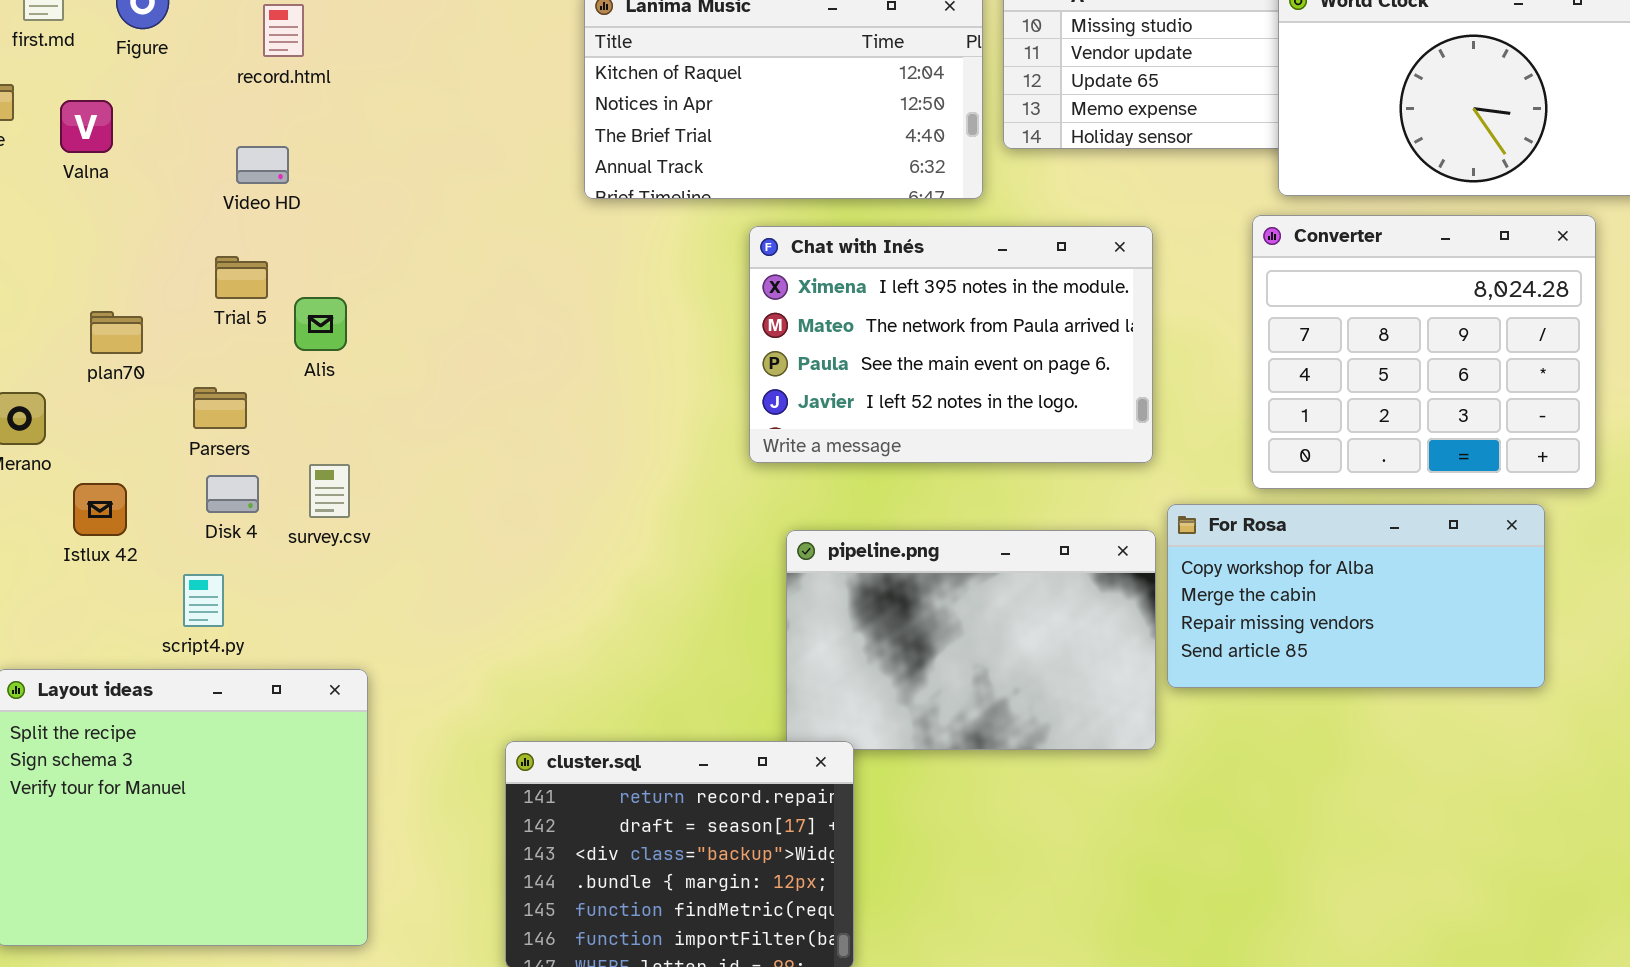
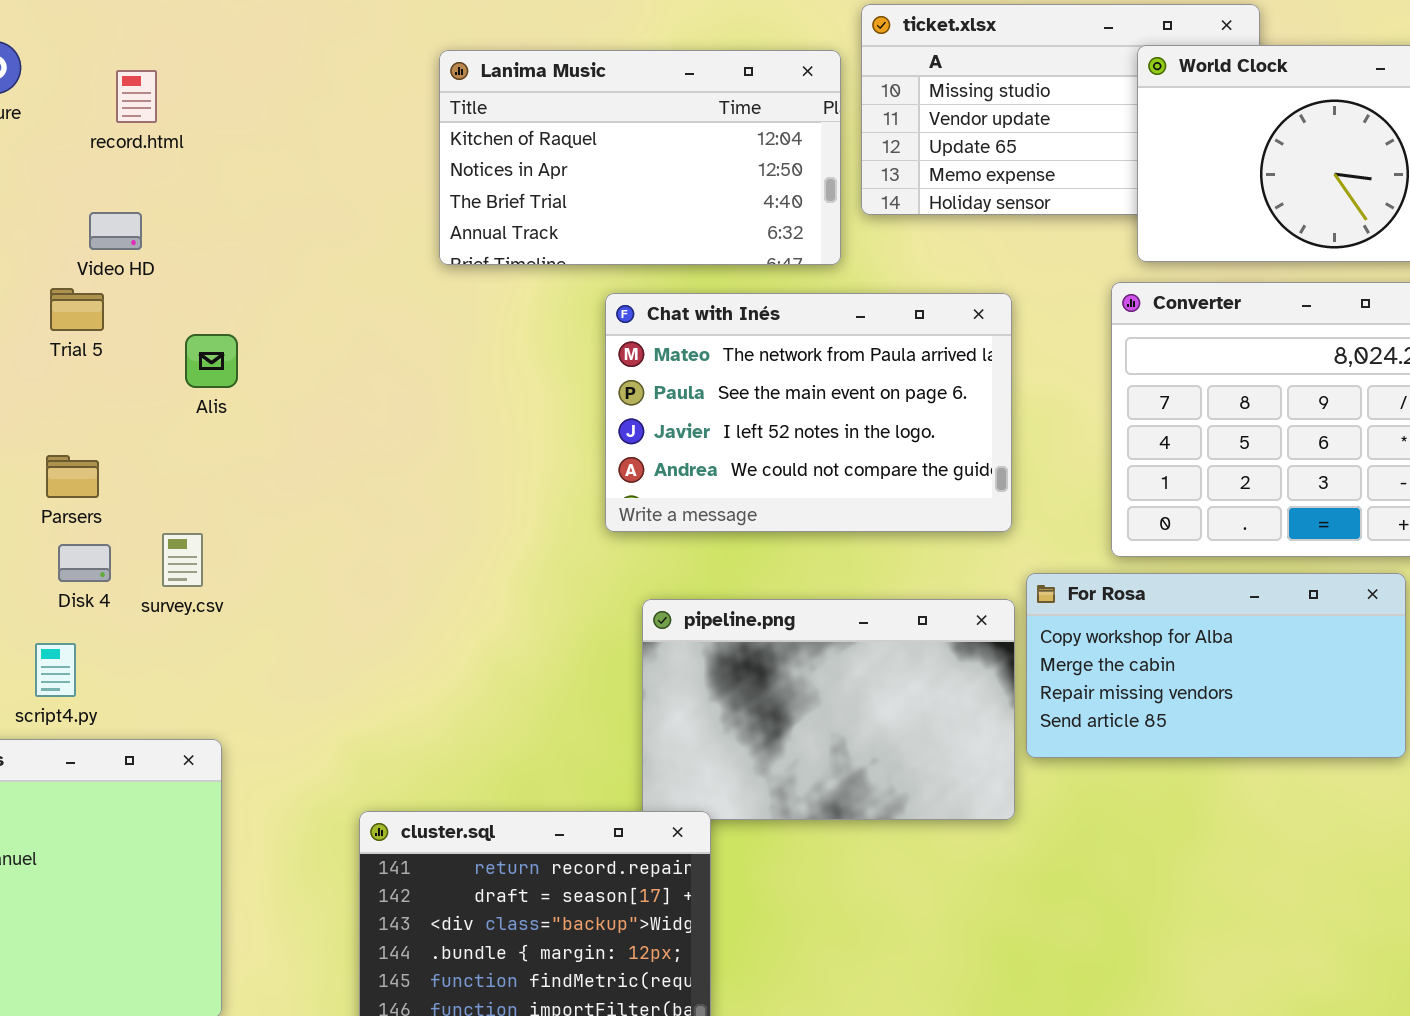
Chat with Inés: [749,226,1153,463] -> [605,293,1012,532], scrolled down 1 row
Trial 5: [215,256,268,299] -> [50,288,104,331], moved
Alis: [294,297,347,351] -> [185,334,238,388], moved

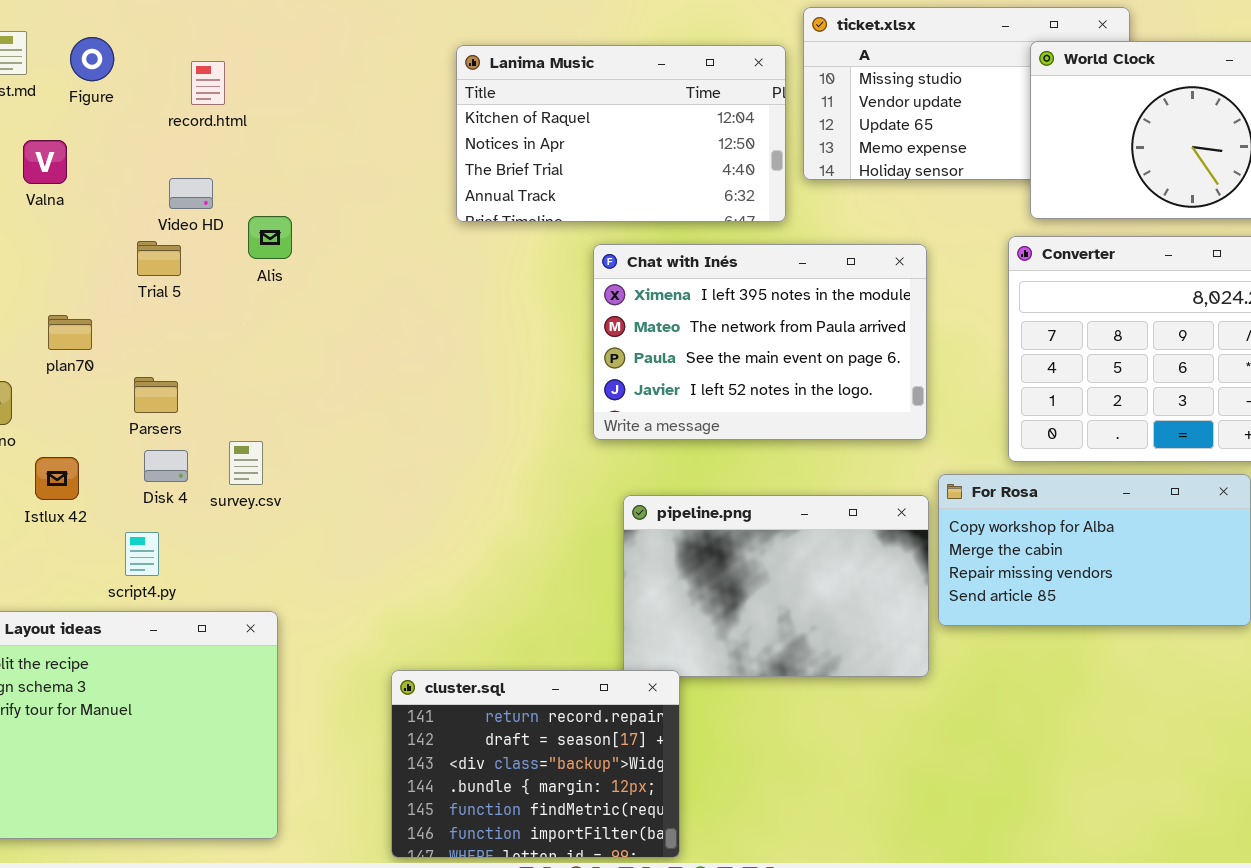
Chat with Inés: [605,293,1012,532] -> [593,244,927,440], scrolled up 1 row
Alis: [185,334,238,388] -> [248,216,292,259], moved

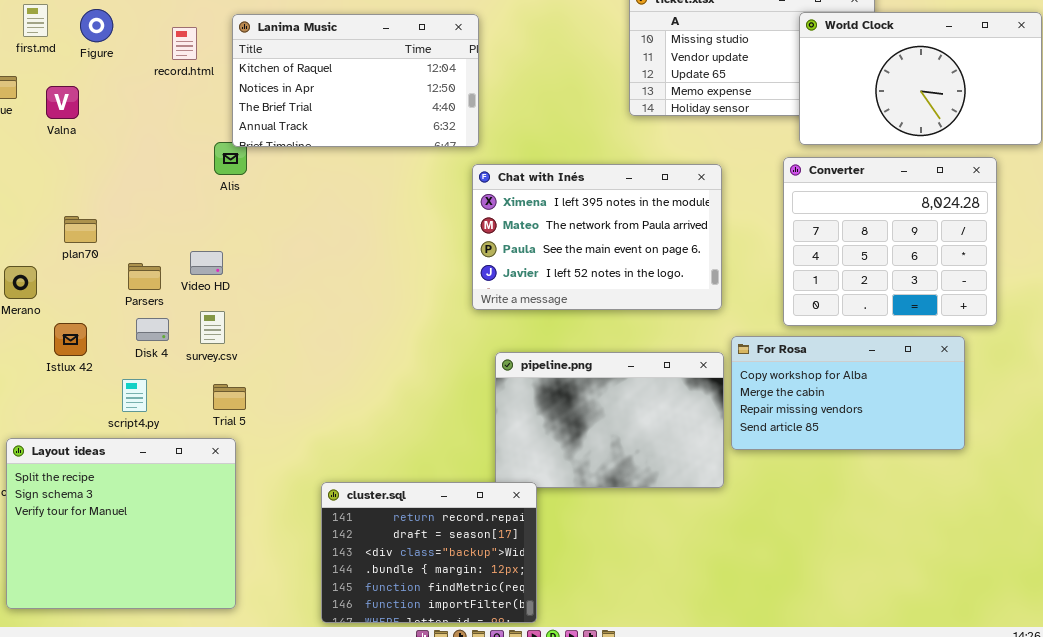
Lanima Music: [456,45,786,222] -> [232,14,479,147], moved
Video HD: [169,178,213,209] -> [190,251,223,275], moved
Trial 5: [137,241,181,276] -> [213,384,246,410], moved

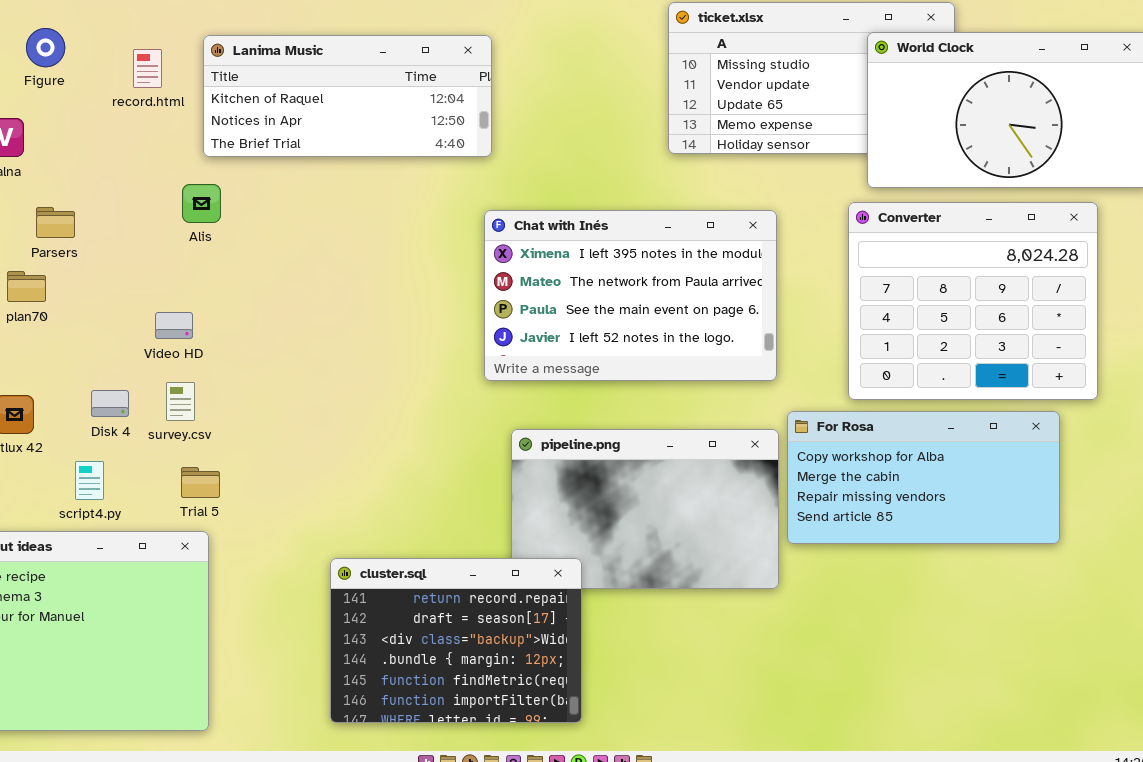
Lanima Music: [232,14,479,147] -> [203,35,492,157], resized
Parsers: [128,263,161,290] -> [36,207,75,238], moved
cluster.sql: [321,482,537,623] -> [330,558,582,723], moved

